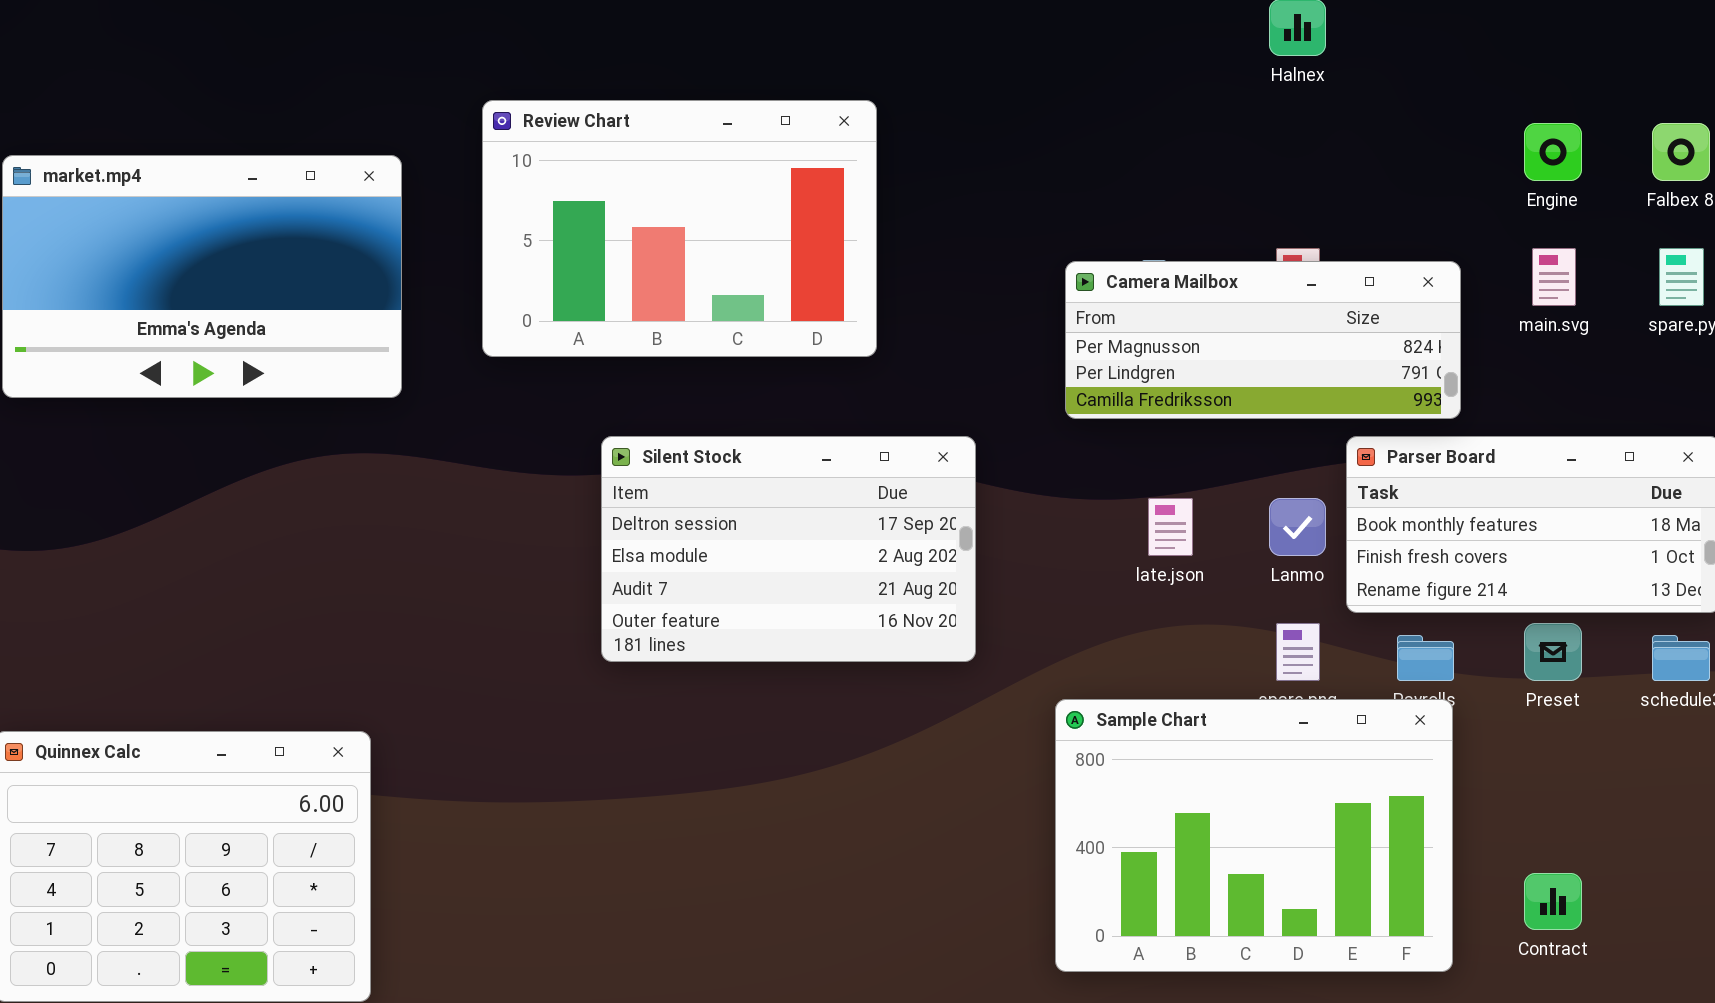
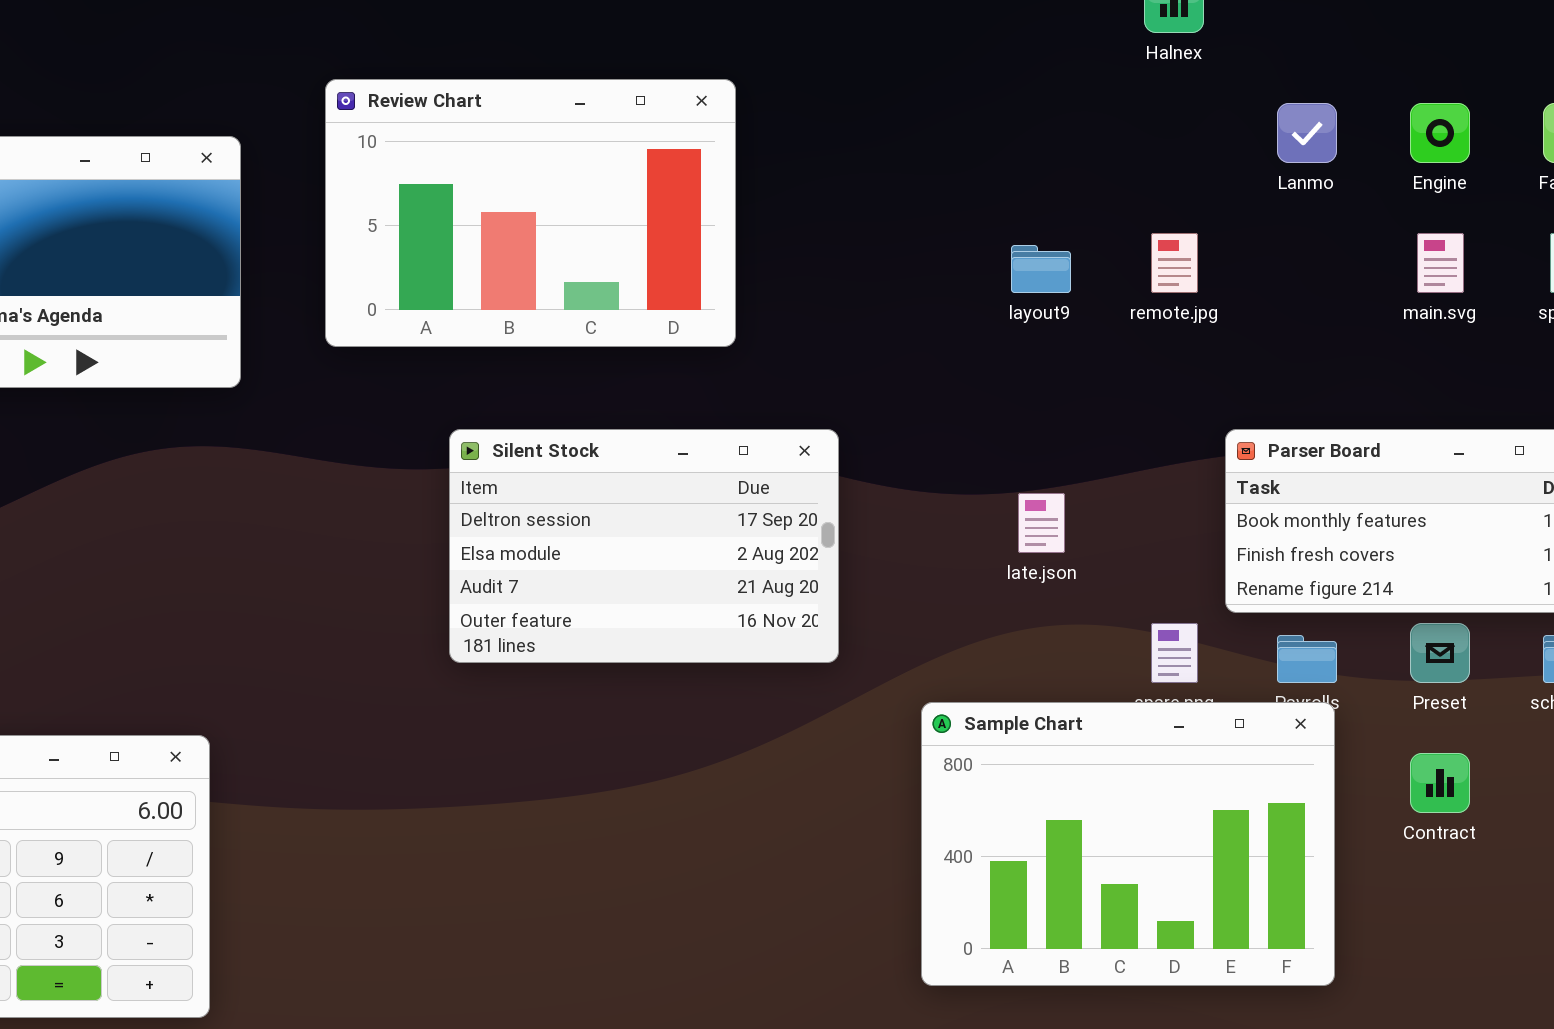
Camera Mailbox: [1065,261,1461,419] -> none, closed
Lanmo: [1269,498,1326,556] -> [1277,103,1337,163], moved
Contract: [1524,873,1582,930] -> [1410,753,1470,813], moved

